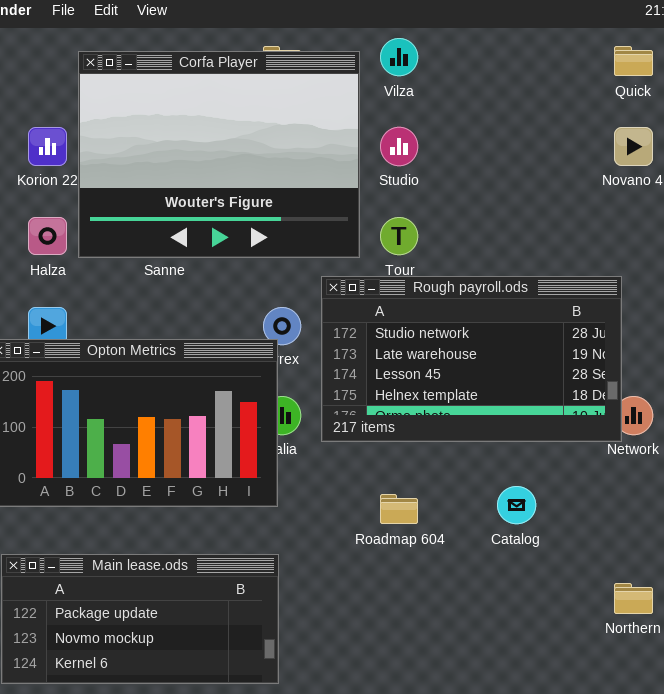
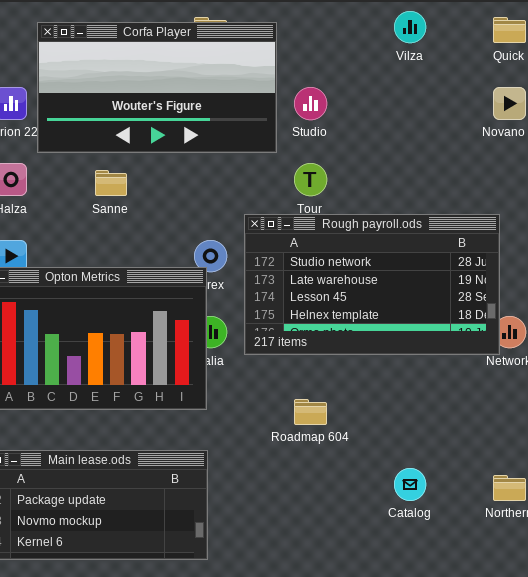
Vilza: [380,38,418,76] -> [394,11,426,43], moved
Corfa Player: [78,51,360,258] -> [37,22,277,153], resized
Catalog: [497,486,536,524] -> [394,468,426,501], moved

